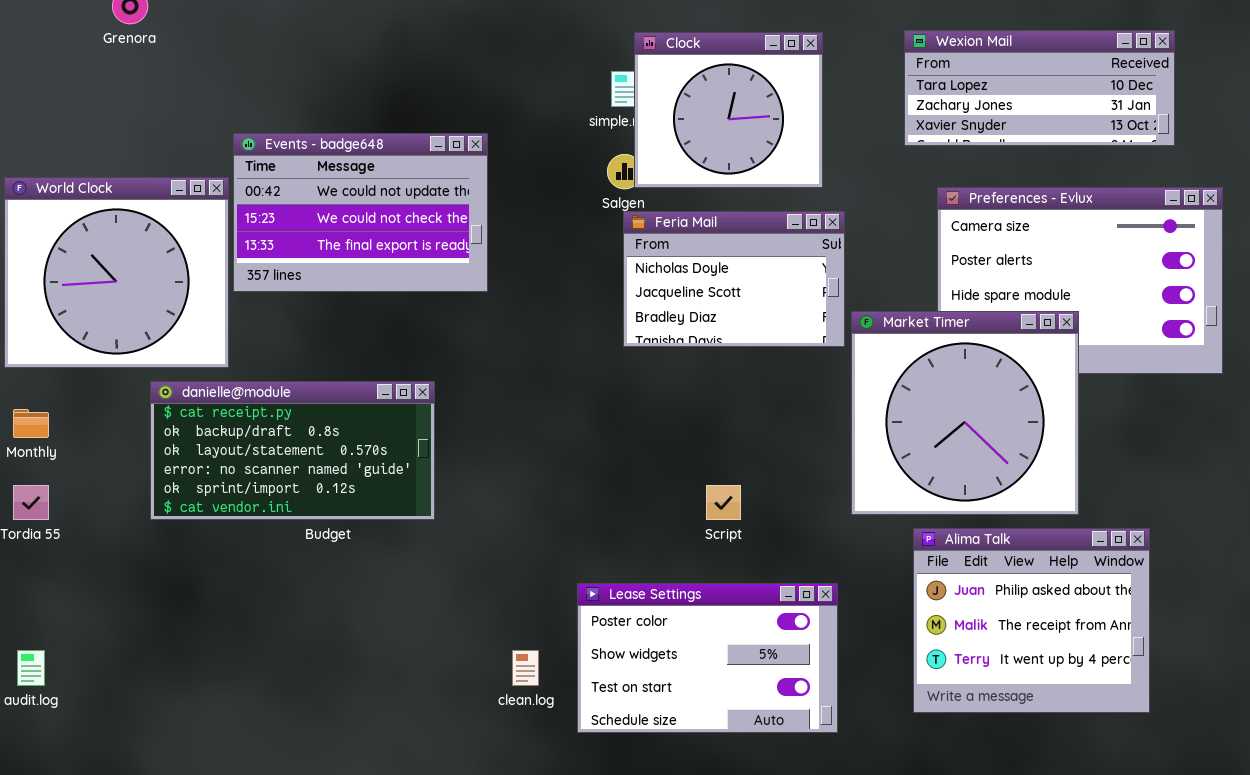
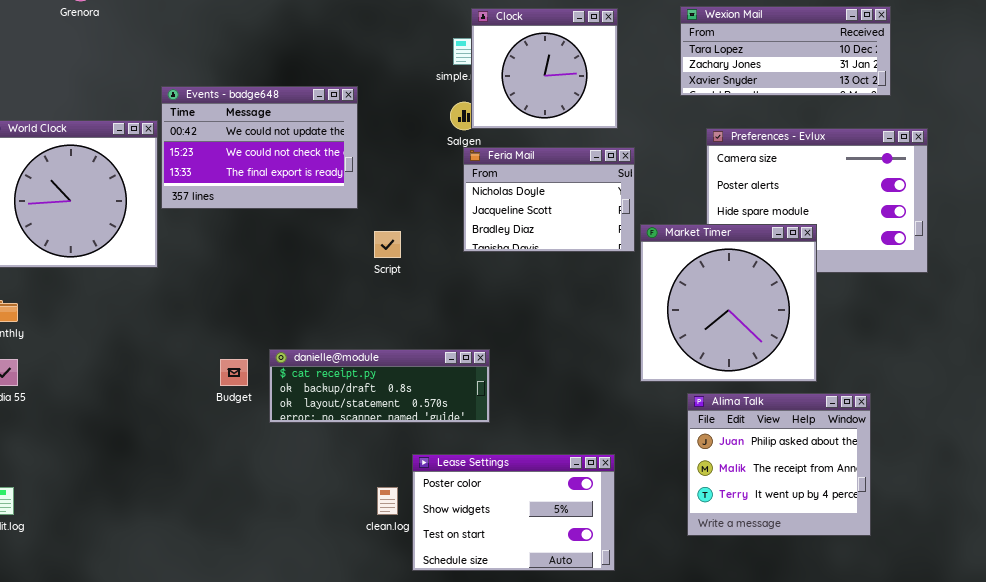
danielle@module: [150,381,435,520] -> [269,349,490,423], moved, resized
Script: [706,485,741,520] -> [374,231,401,258], moved
Lease Settings: [577,583,838,733] -> [412,454,615,571], moved

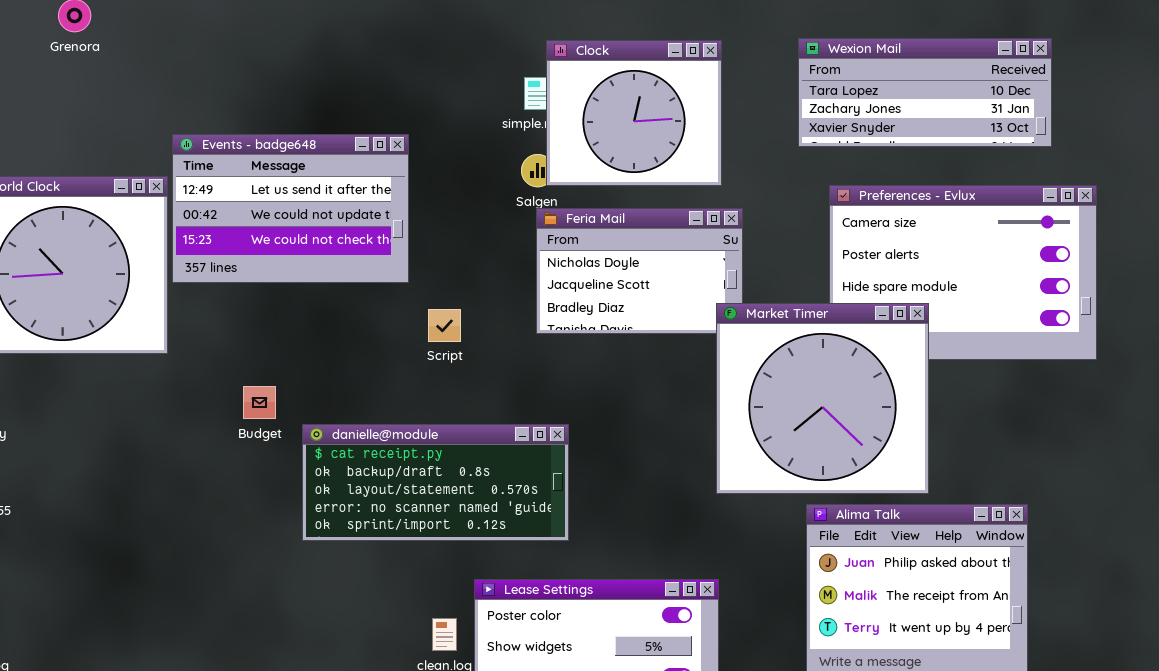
Events - badge648: [161,86,358,209] -> [172,134,409,283], scrolled up 1 row
Market Timer: [640,224,817,382] -> [716,303,929,494], moved
danielle@module: [269,349,490,423] -> [302,424,569,541], resized
Budget: [220,359,248,386] -> [243,386,276,419], moved

